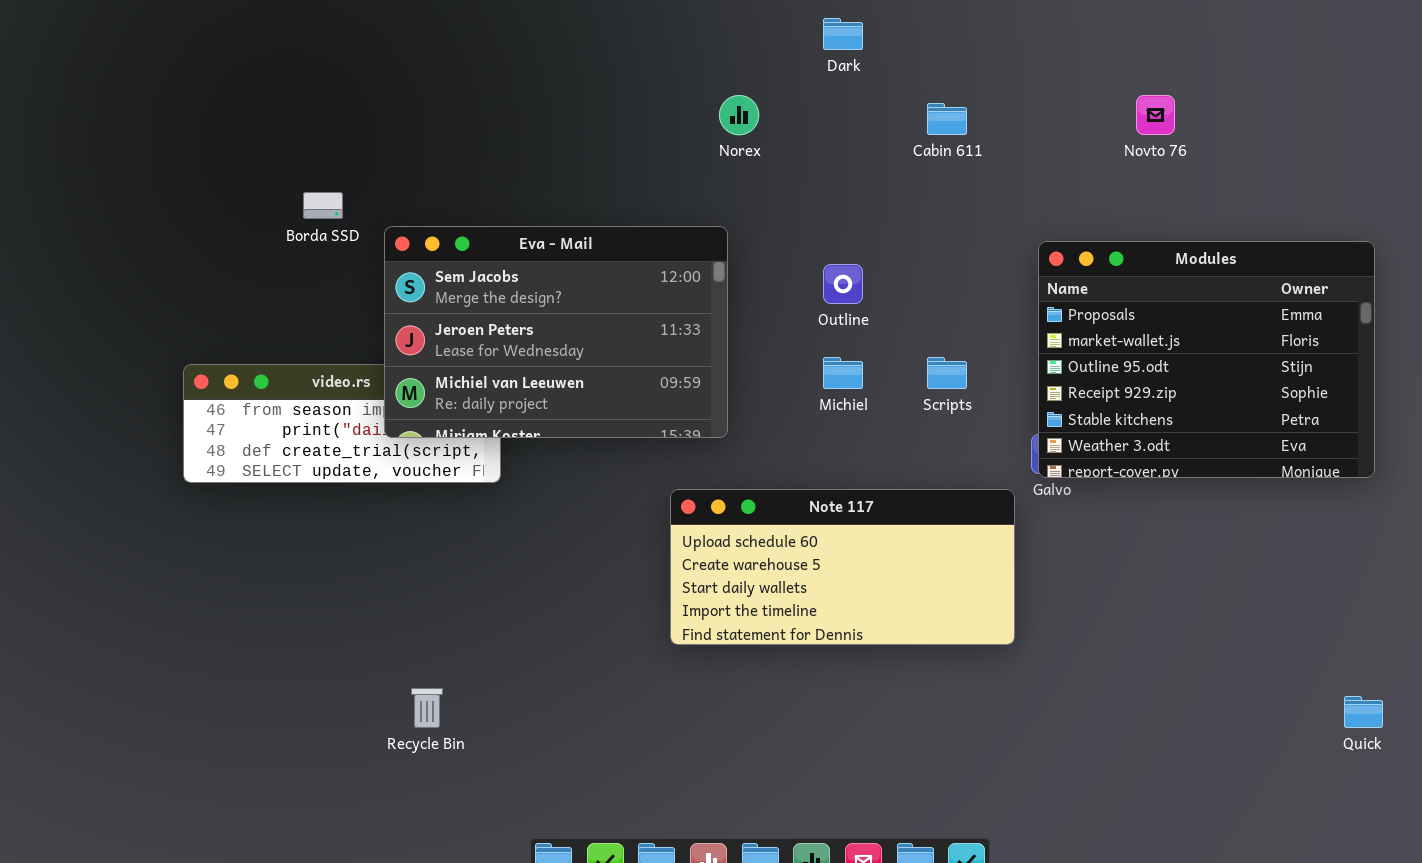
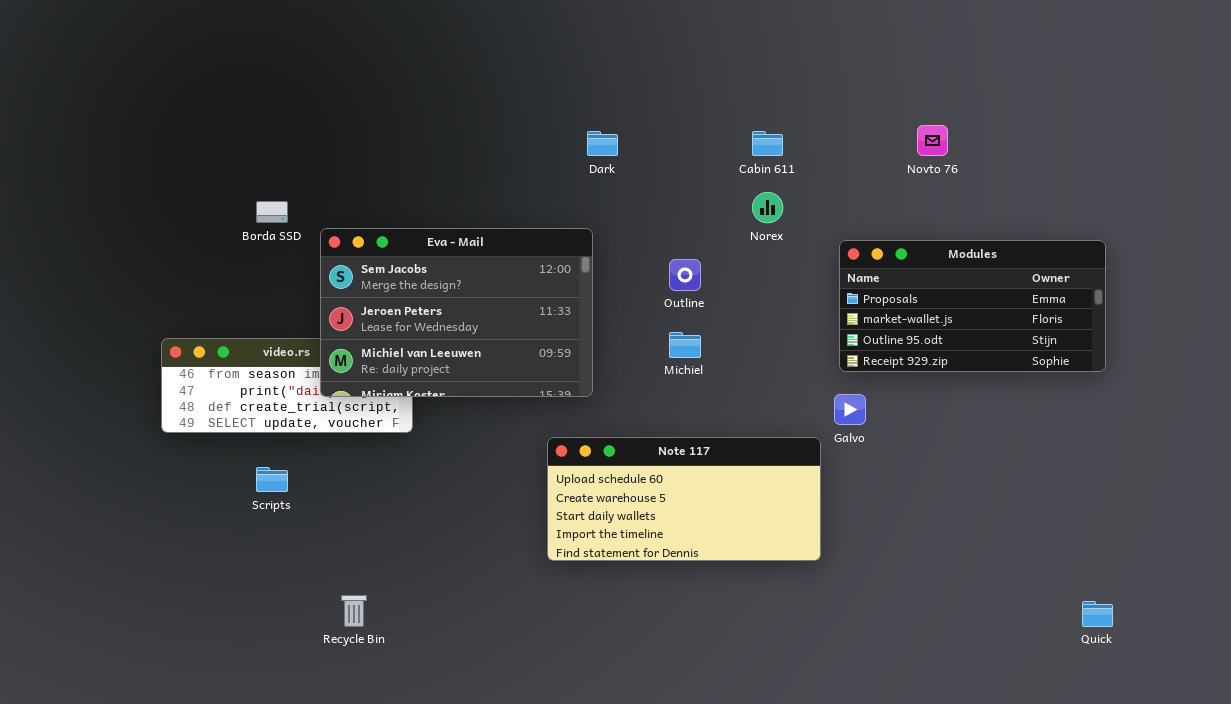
Dark: [823,18,863,50] -> [587,131,618,156], moved
Norex: [719,95,759,135] -> [752,192,783,223], moved
Modules: [1038,241,1375,478] -> [839,240,1106,372], resized
Scripts: [927,357,967,389] -> [256,467,288,492], moved

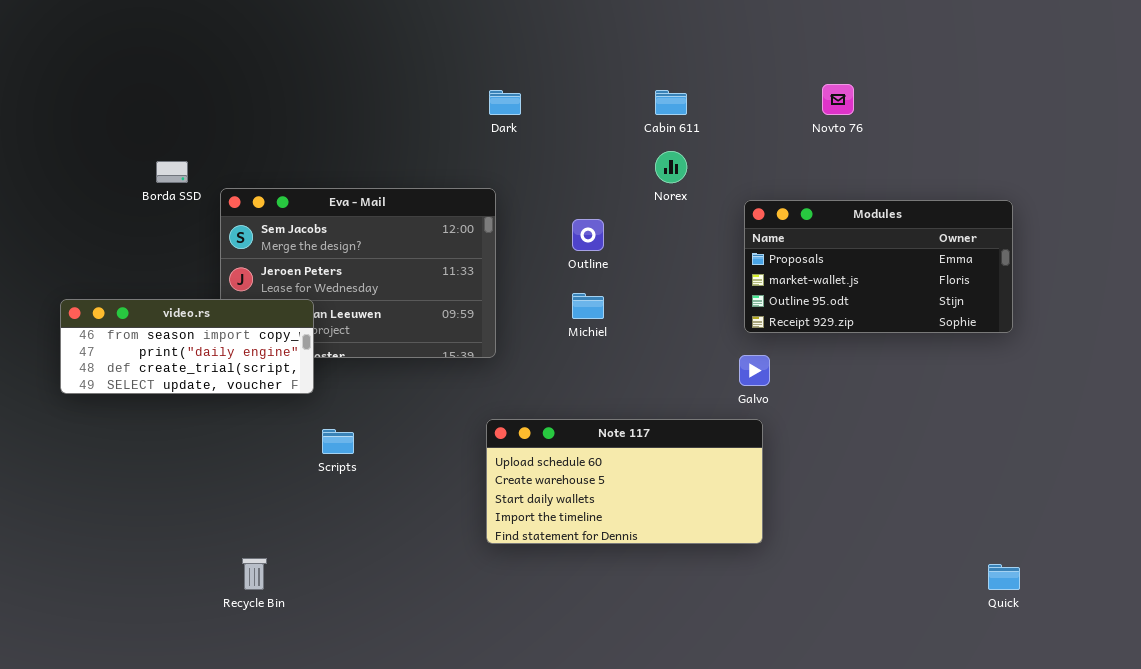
video.rs: [161,338,413,433] -> [60,299,314,394], raised
Note 117: [547,437,821,561] -> [486,419,763,544], moved
Scripts: [256,467,288,492] -> [322,429,354,454], moved

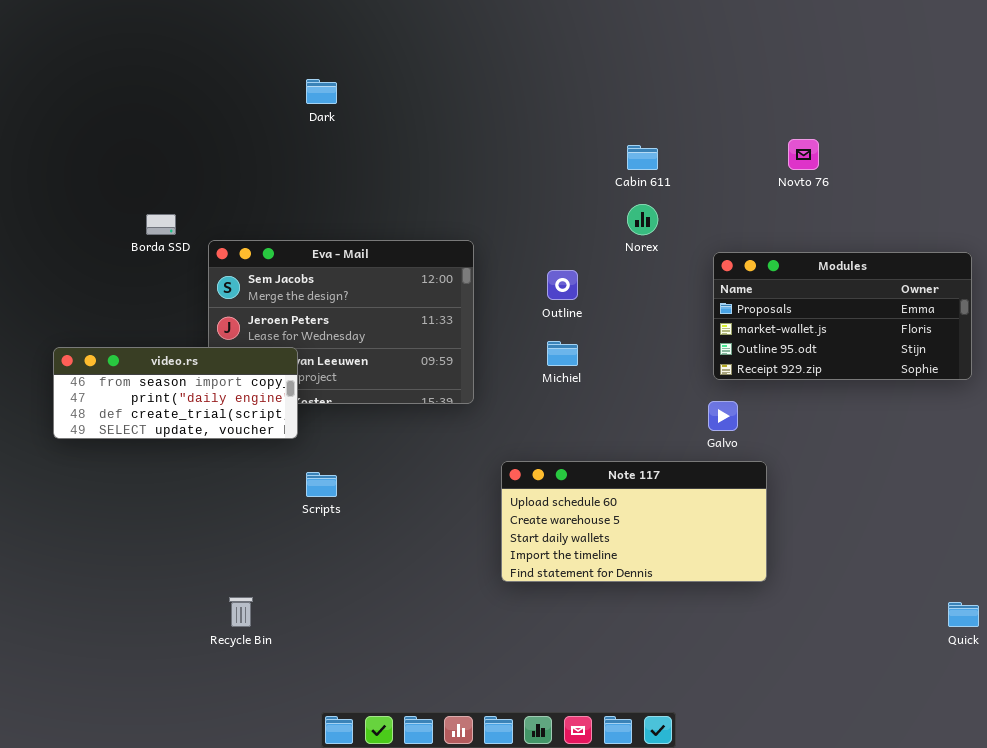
Dark: [489,90,521,115] -> [306,79,337,104], moved
Note 117: [486,419,763,544] -> [501,461,767,582], moved

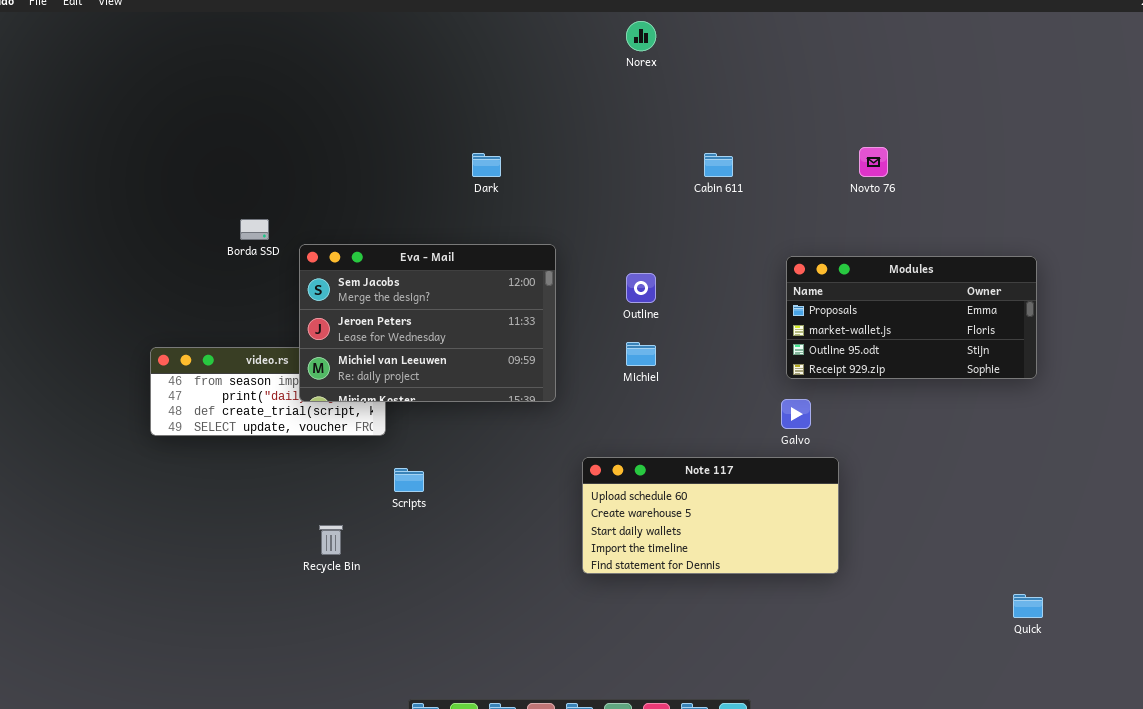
Dark: [306,79,337,104] -> [472,153,501,177], moved
Norex: [627,204,658,235] -> [626,21,656,51], moved
Eva - Mail: [208,240,474,404] -> [299,244,556,402], raised
Recycle Bin: [229,597,253,627] -> [319,525,343,555], moved

